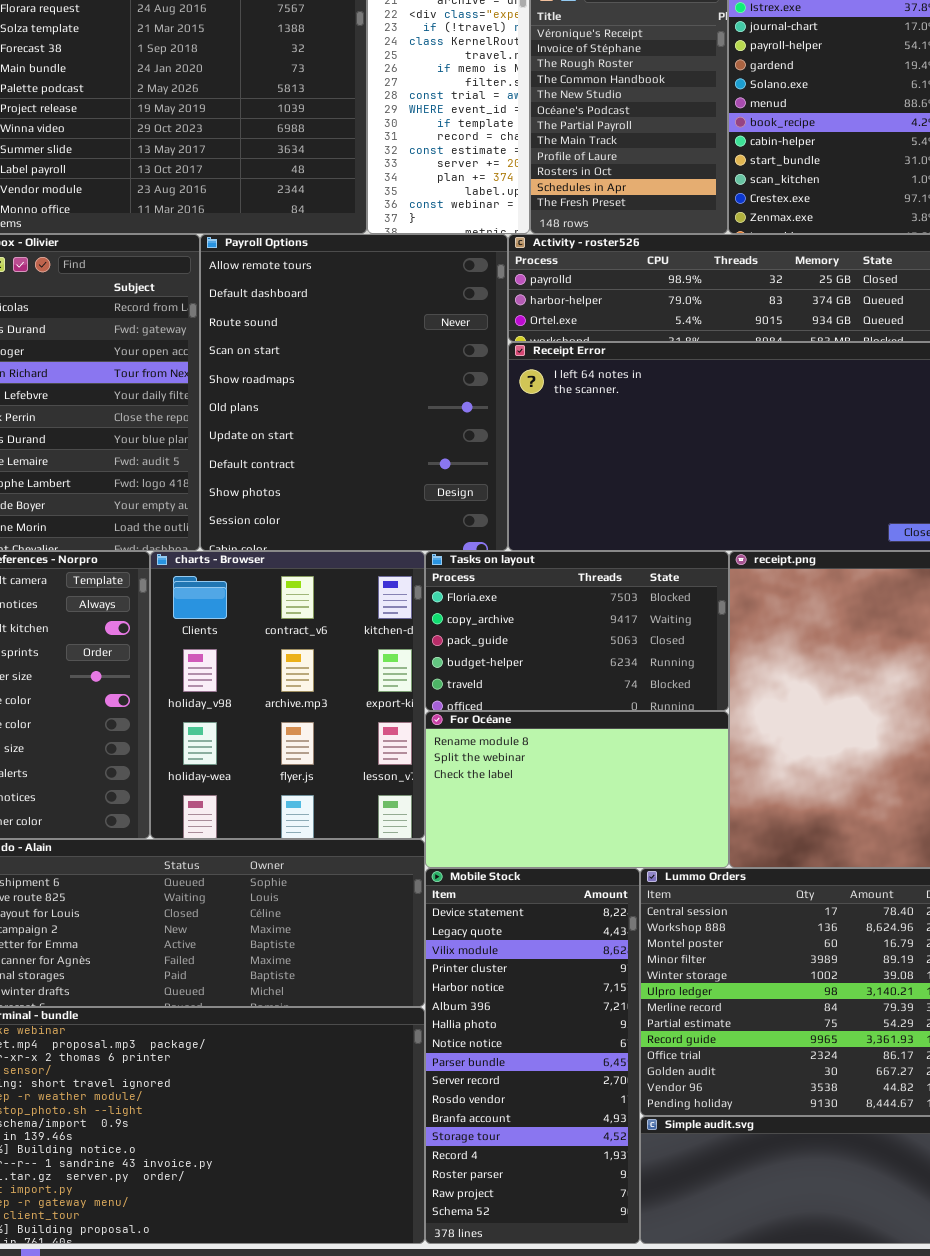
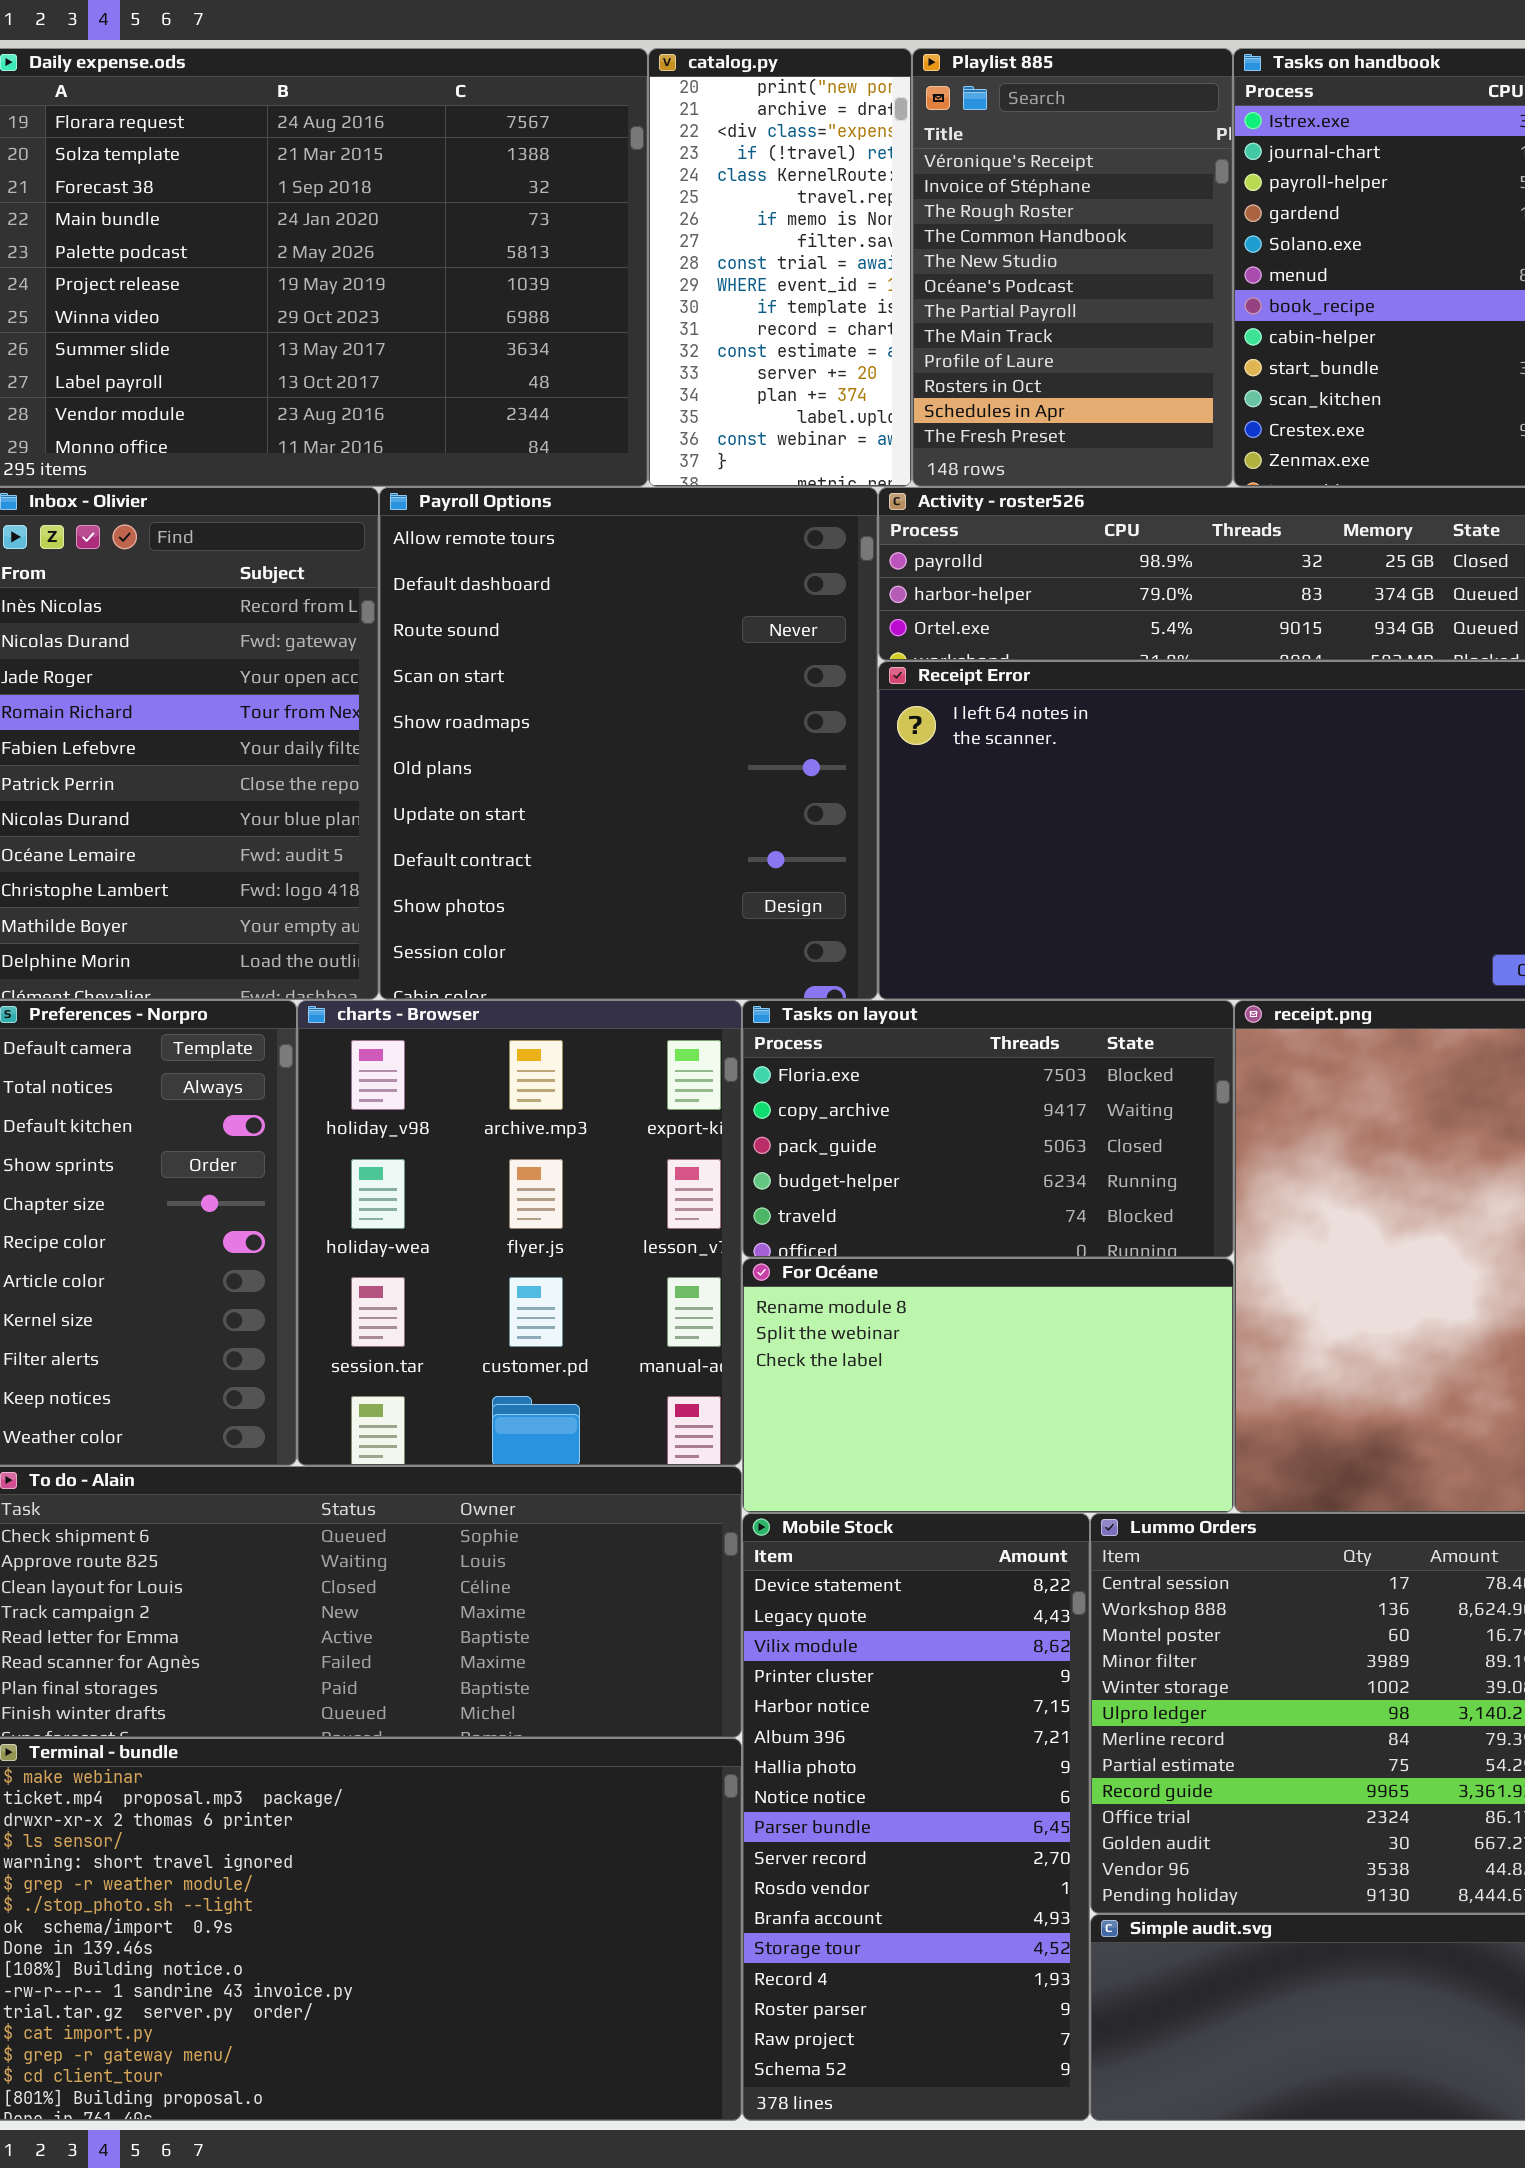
charts - Browser: [150,551,425,839] -> [297,1000,742,1466], scrolled down 1 row

